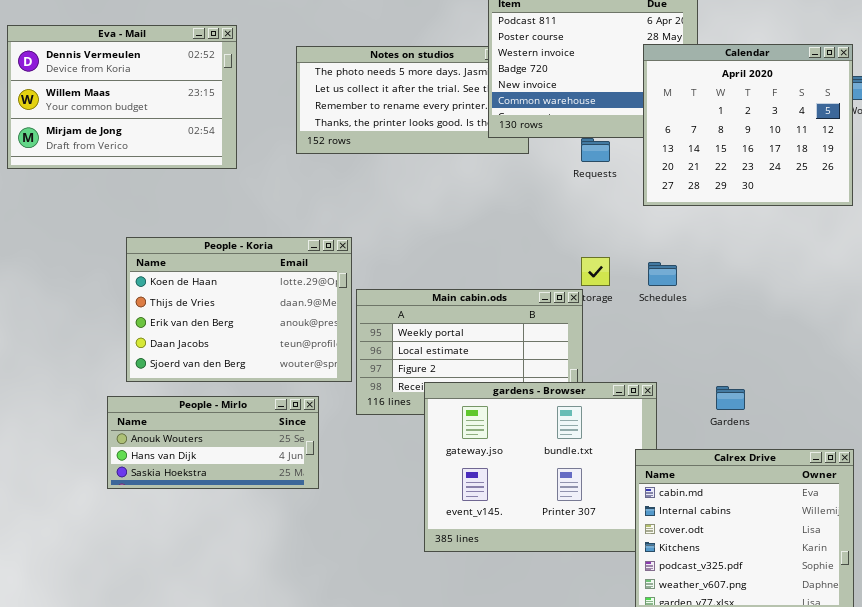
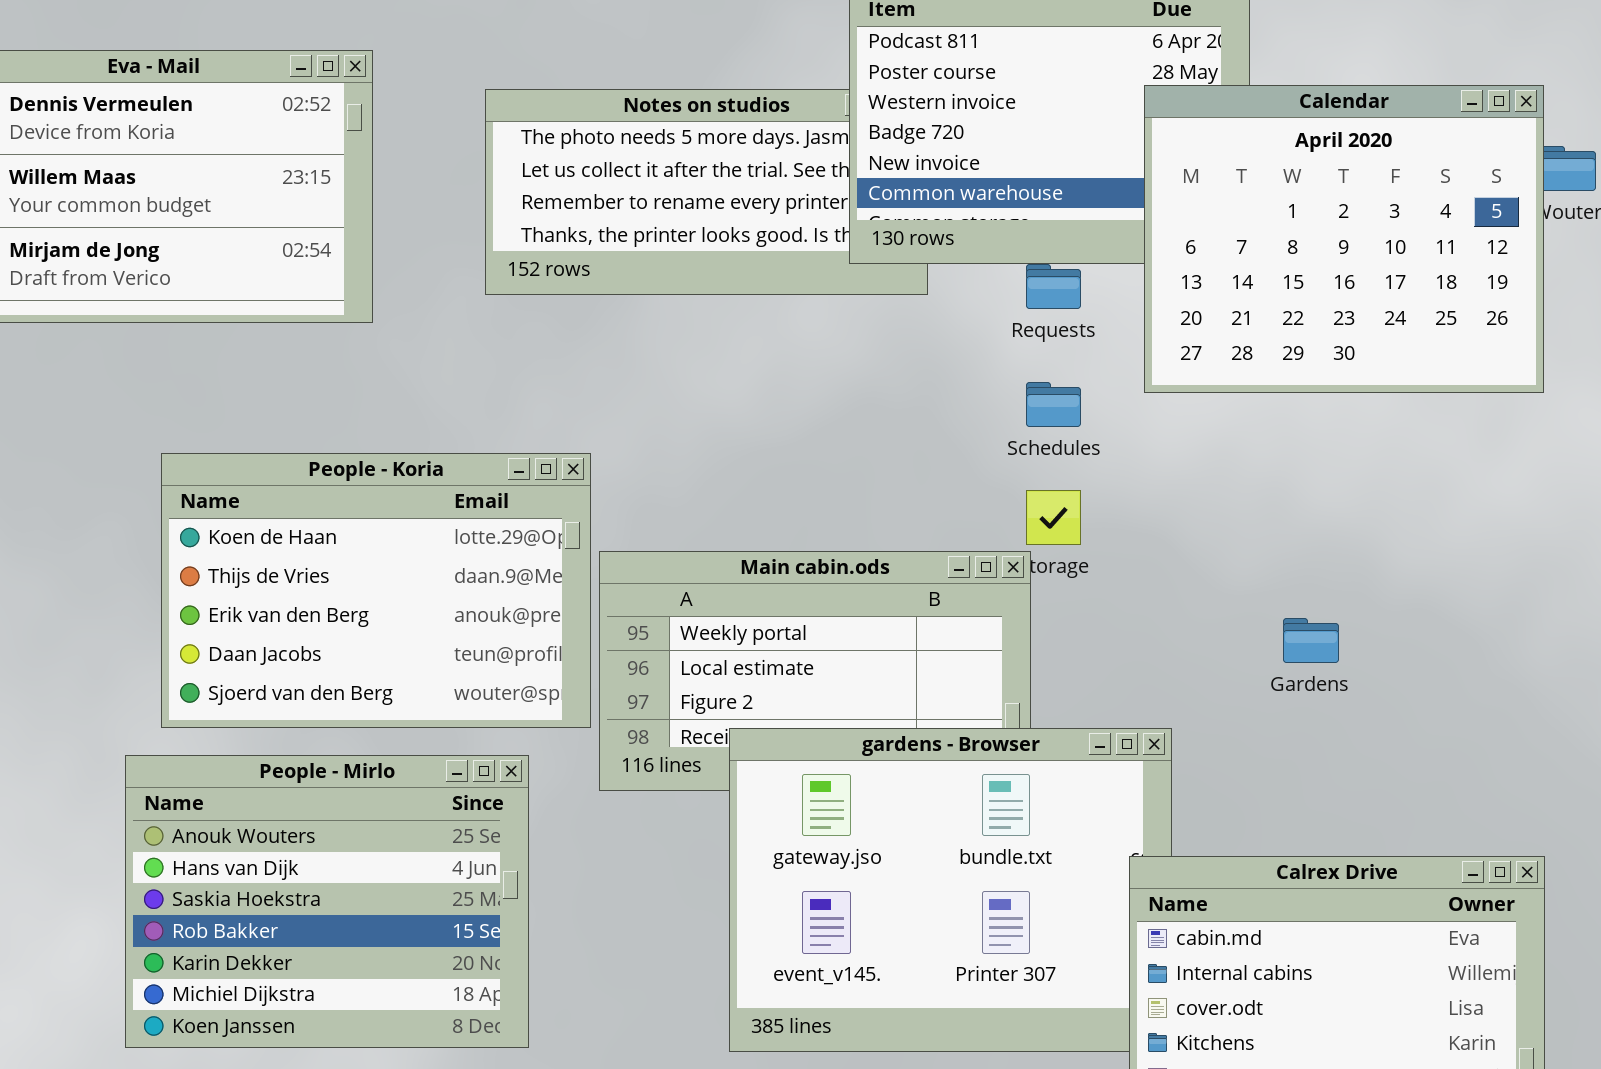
Schedules: [648,262,677,286] -> [1026,382,1081,427], moved
Gardens: [716,386,745,410] -> [1283,618,1339,663], moved
People - Mirlo: [107,396,319,489] -> [125,755,529,1048], resized

